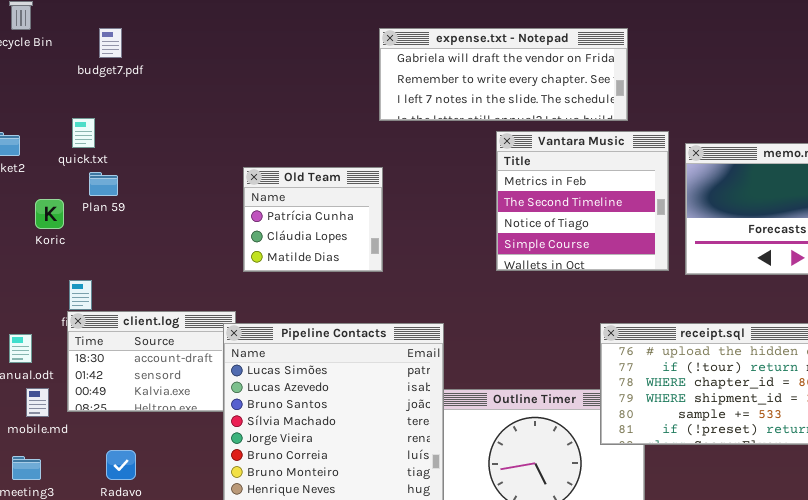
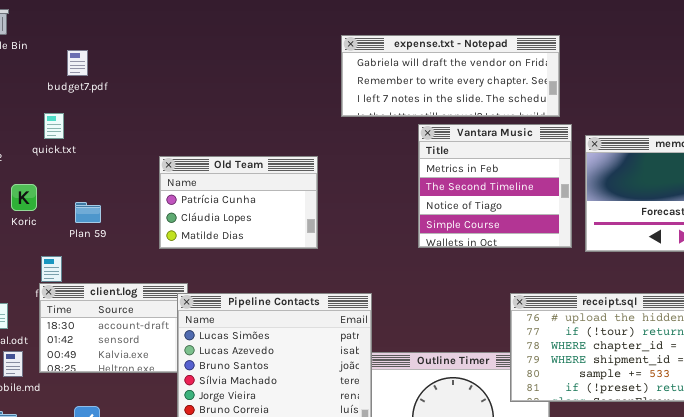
expense.txt - Notepad: [379,28,628,121] -> [341,35,560,117], moved
budget7.pdf: [99,28,122,58] -> [67,50,88,76], moved
Old Team: [243,167,383,272] -> [159,156,318,249], resized
Plan 59: [89,172,118,196] -> [75,202,101,223], moved

